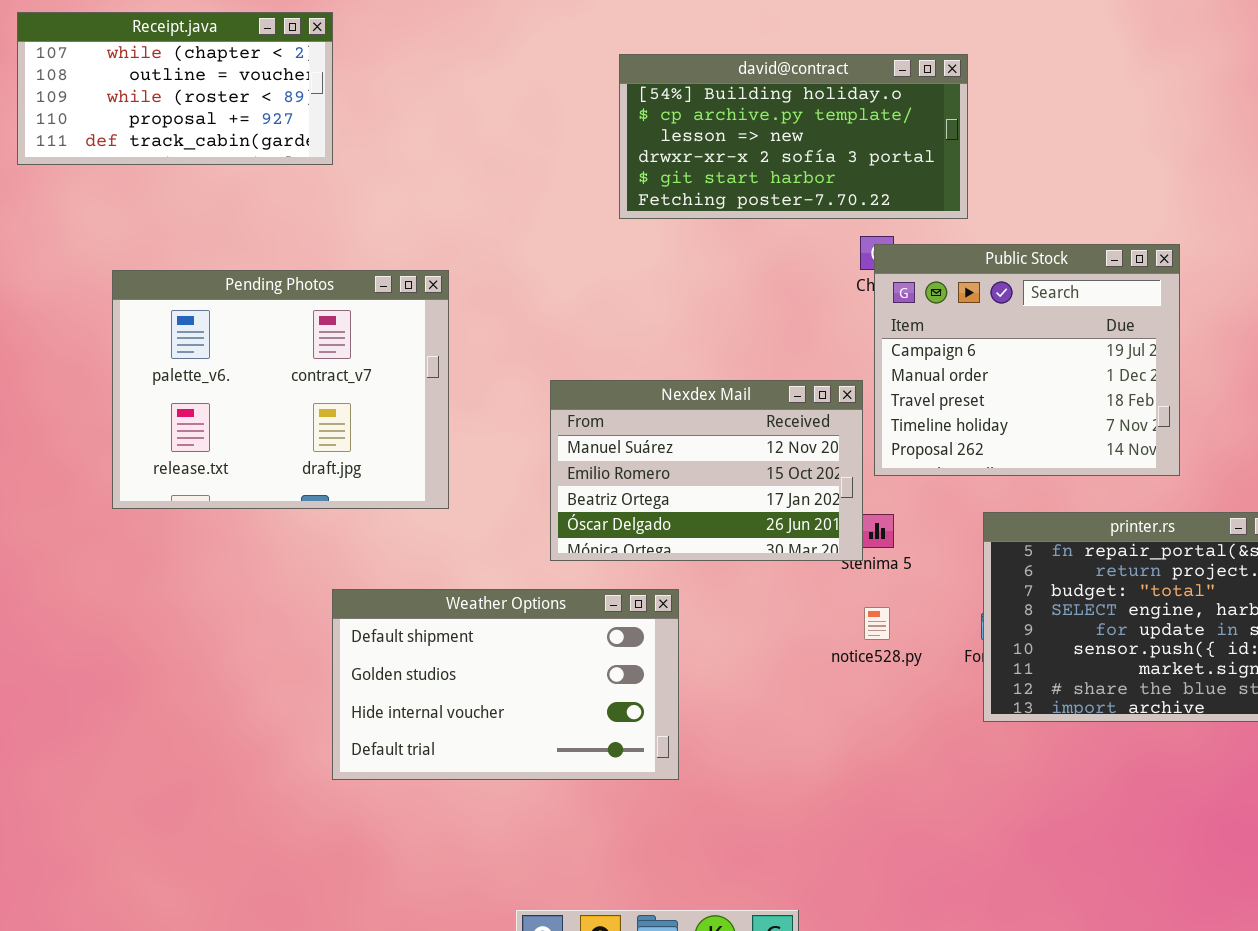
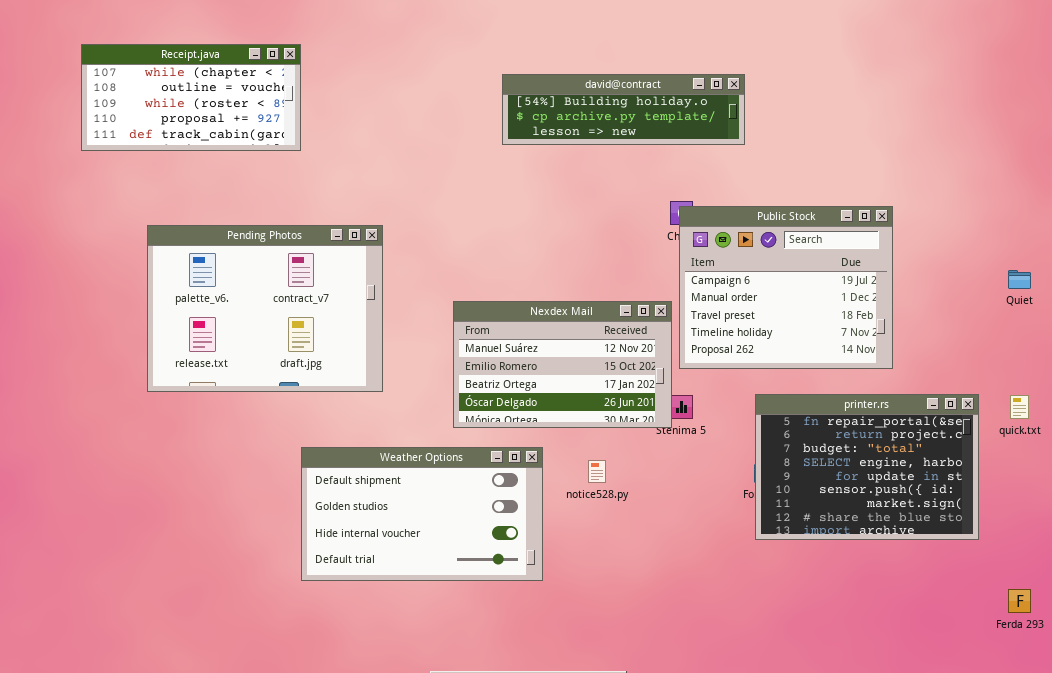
david@contract: [619,54,968,219] -> [502,74,745,145], resized
notice528.py: [864,607,890,640] -> [588,460,606,483], moved

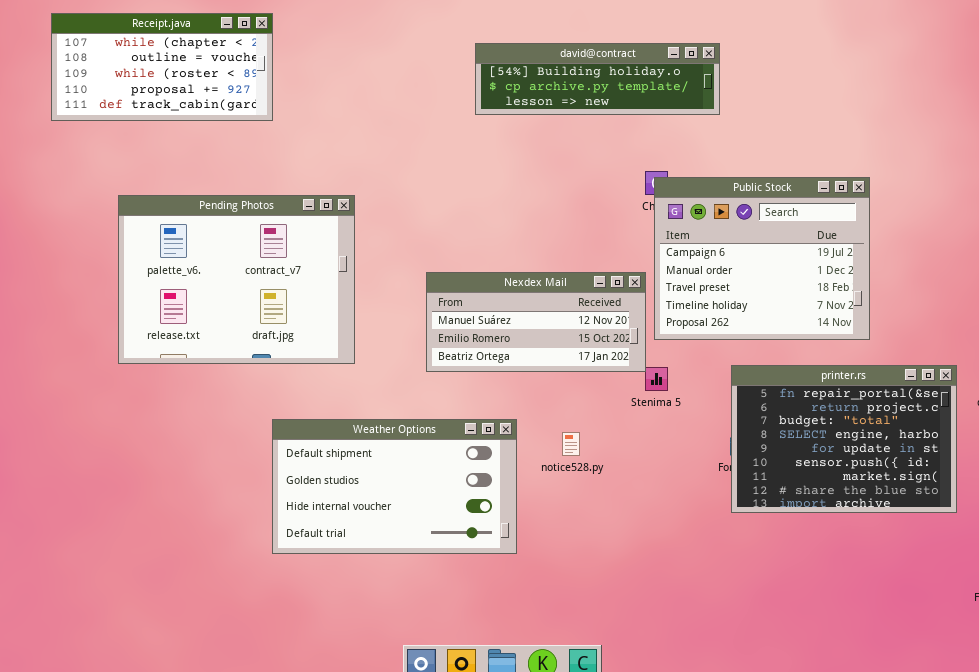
Nexdex Mail: [453,301,672,428] -> [426,272,646,372], resized

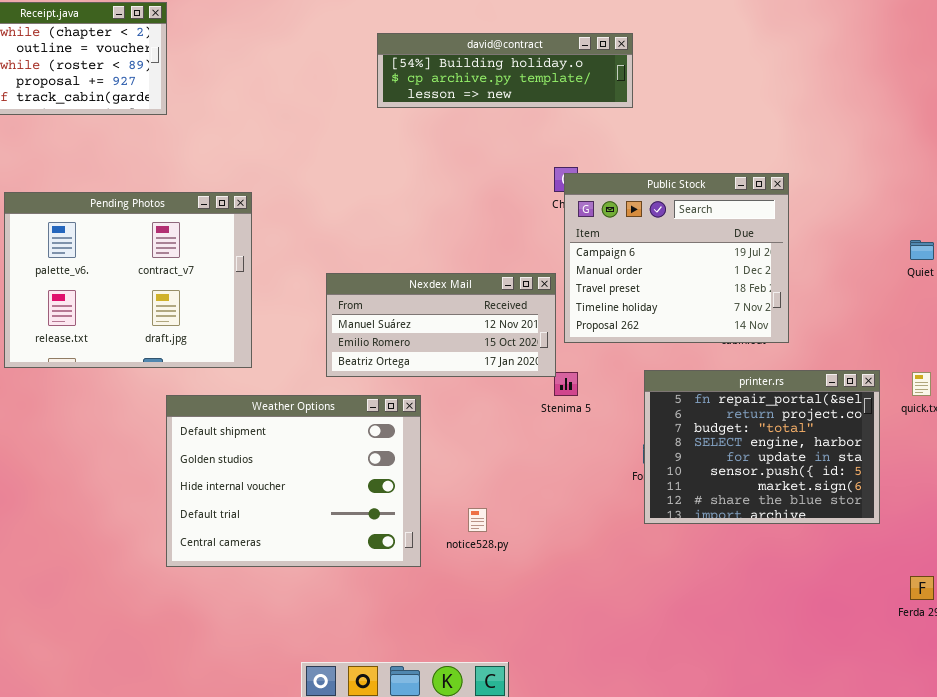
Weather Options: [272,419,517,554] -> [166,395,421,567], resized
notice528.py: [562,432,580,456] -> [468,508,487,532], moved

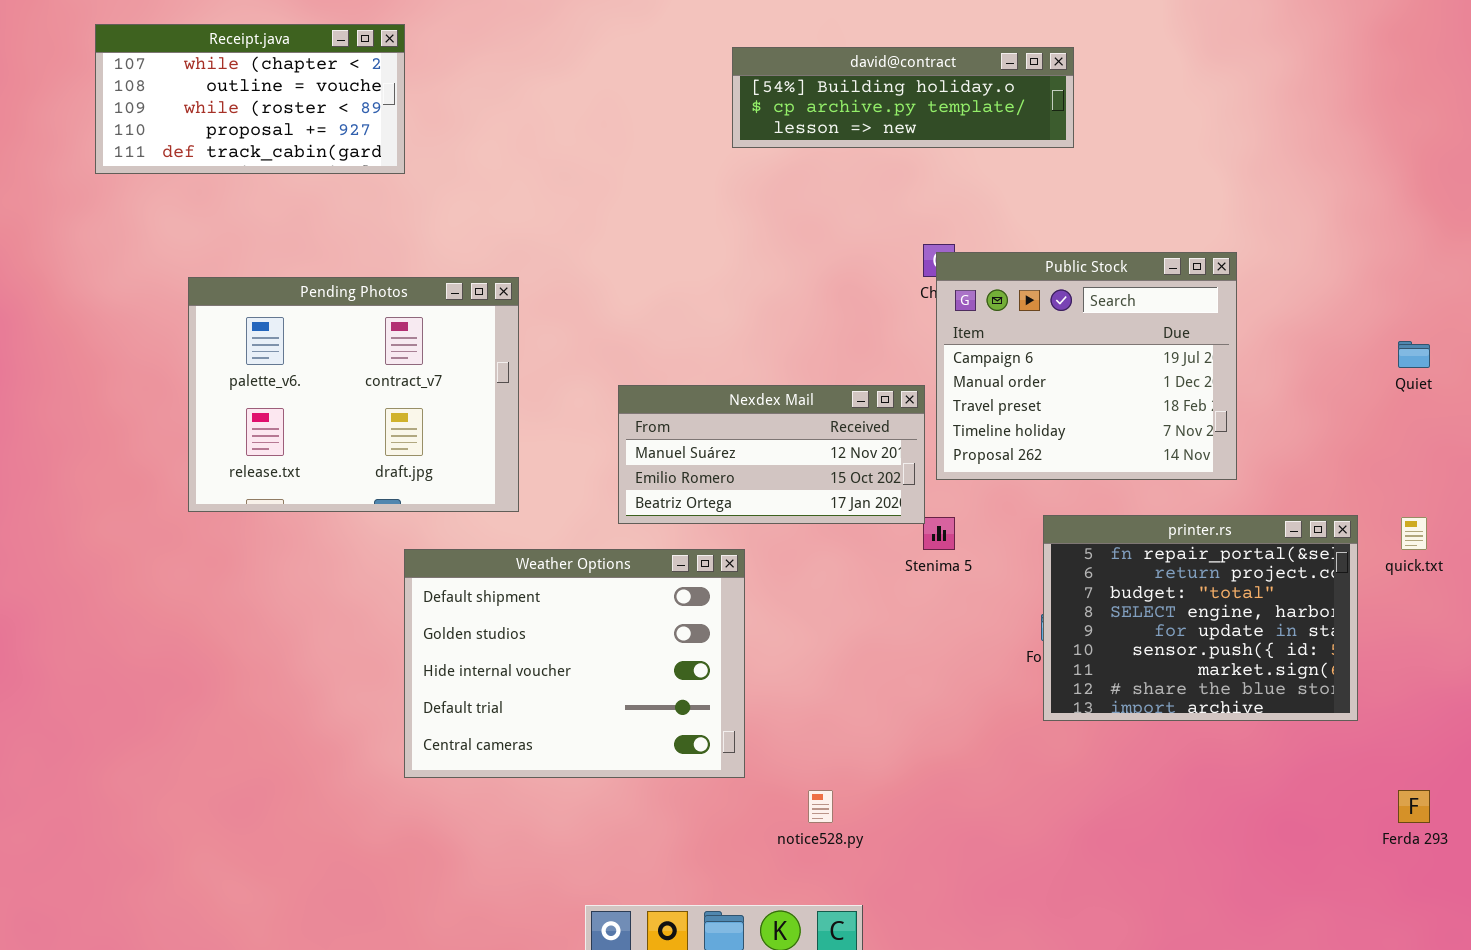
david@contract: [377,33,633,108] -> [732,47,1074,148], moved
notice528.py: [468,508,487,532] -> [808,790,833,823], moved

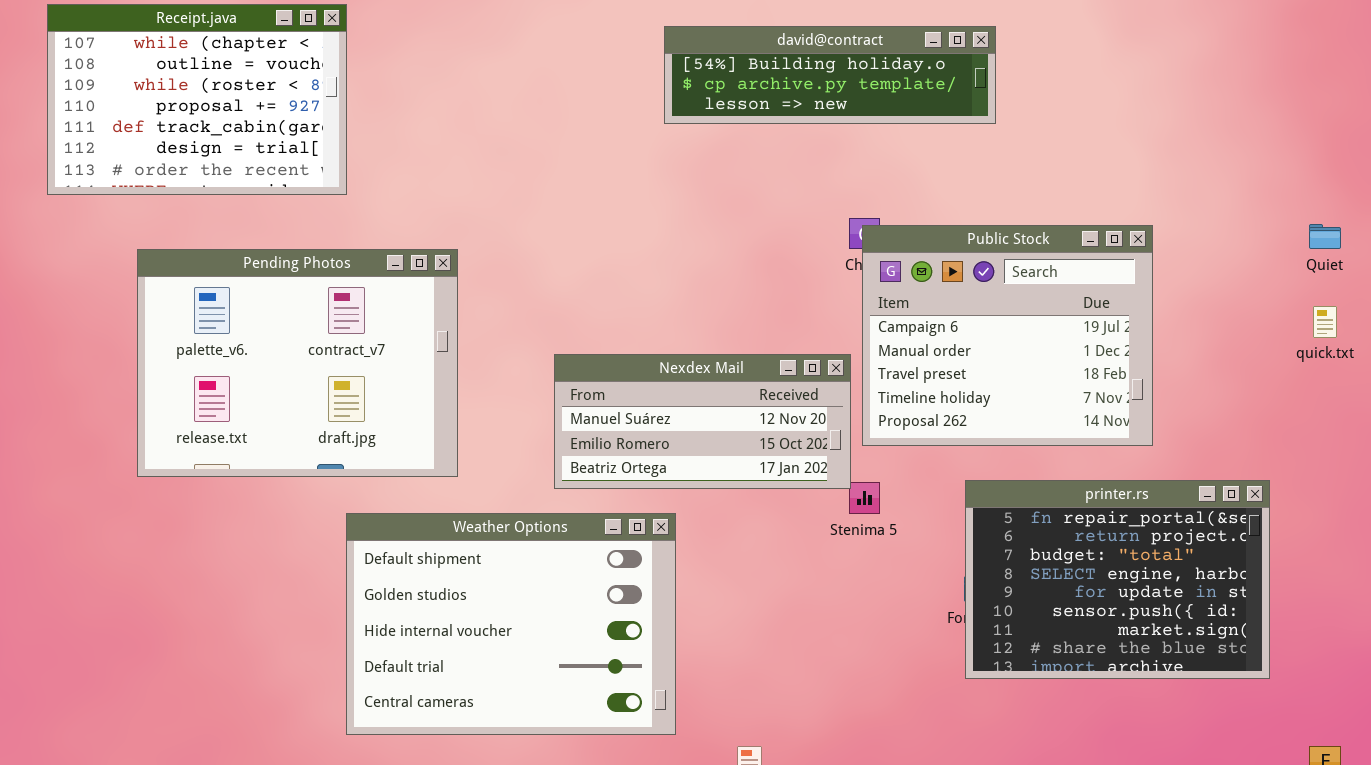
Receipt.java: [95,24,405,174] -> [47,4,347,195], resized
Quiet: [1398,341,1430,368] -> [1309,224,1341,249], moved
quick.txt: [1401,517,1427,550] -> [1313,306,1337,338], moved

